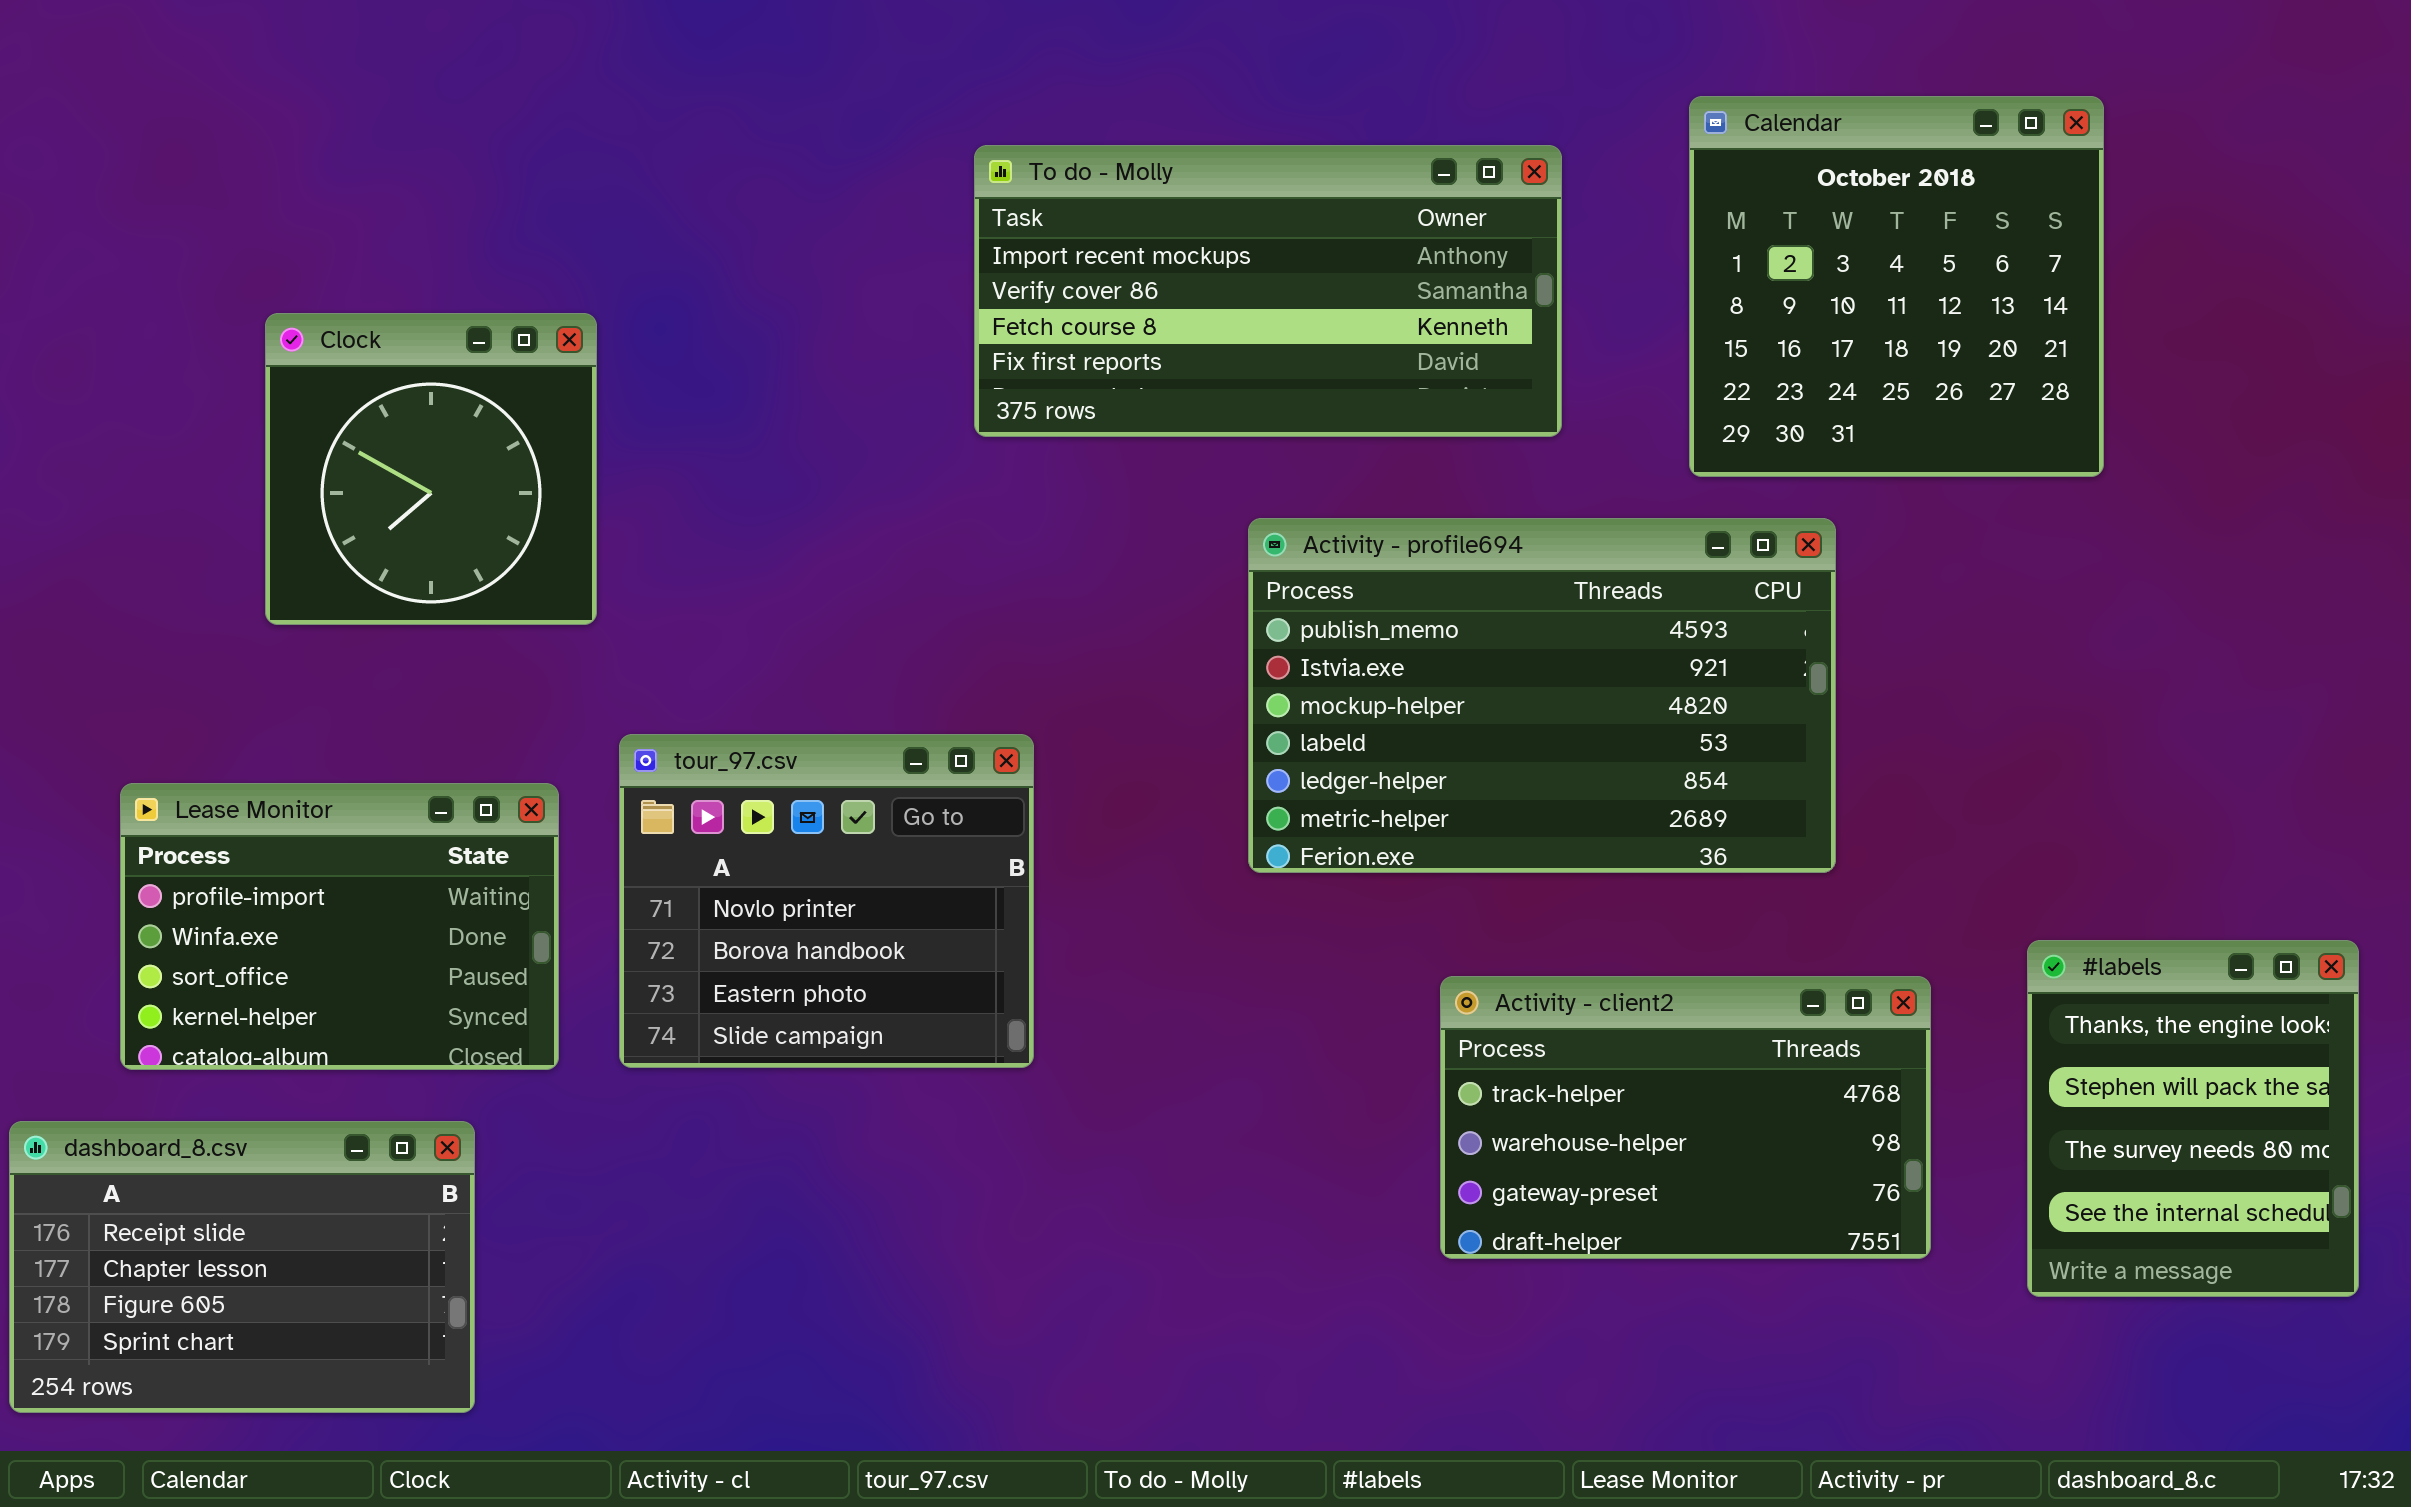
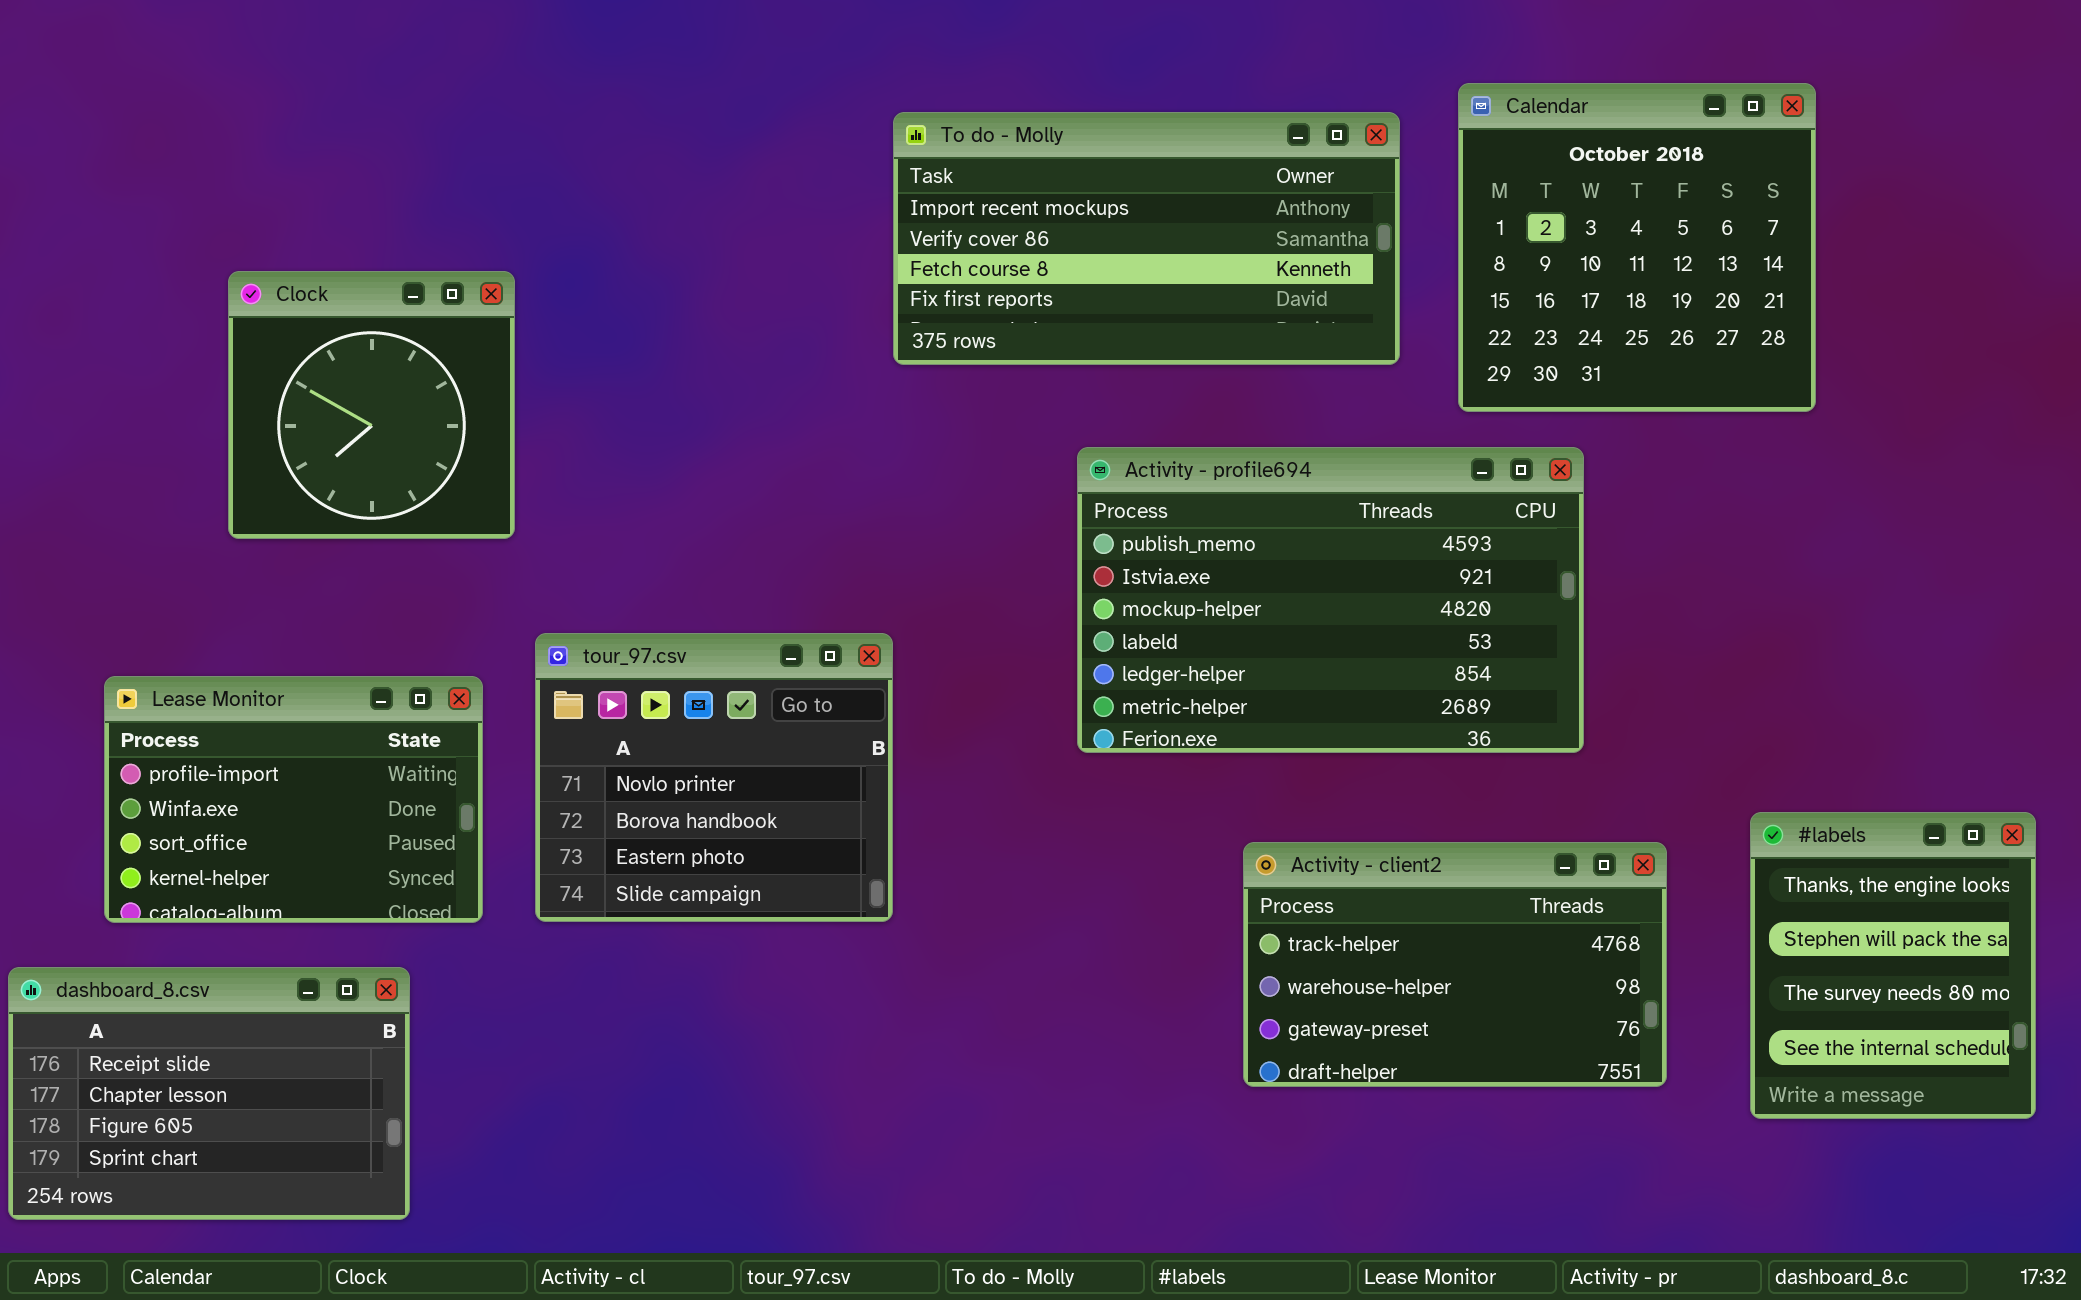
To do - Molly: [974,145,1562,437] -> [893,112,1400,365], moved

